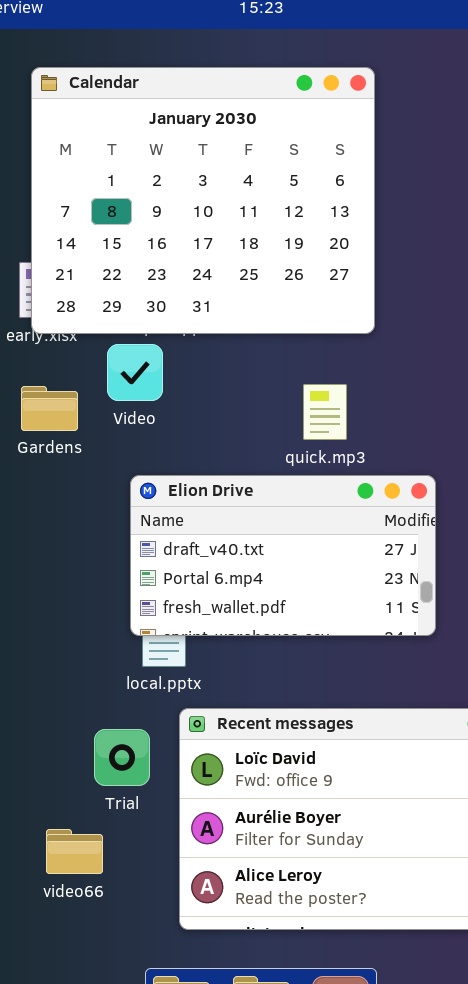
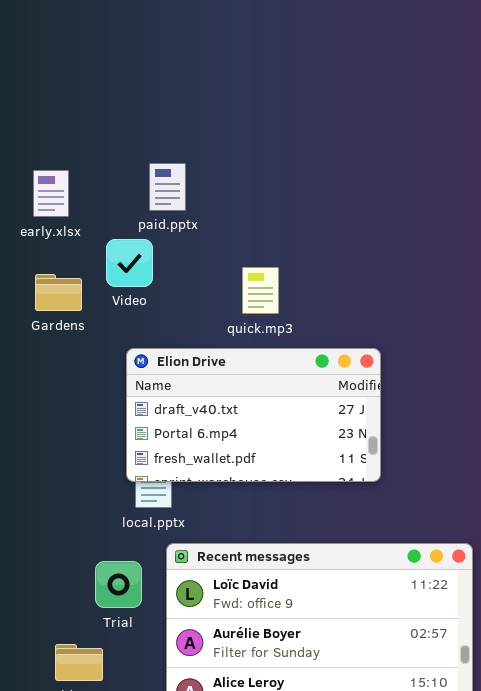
Calendar: [31,67,375,334] -> none, closed
quick.mp3: [303,384,347,440] -> [242,267,279,314], moved

